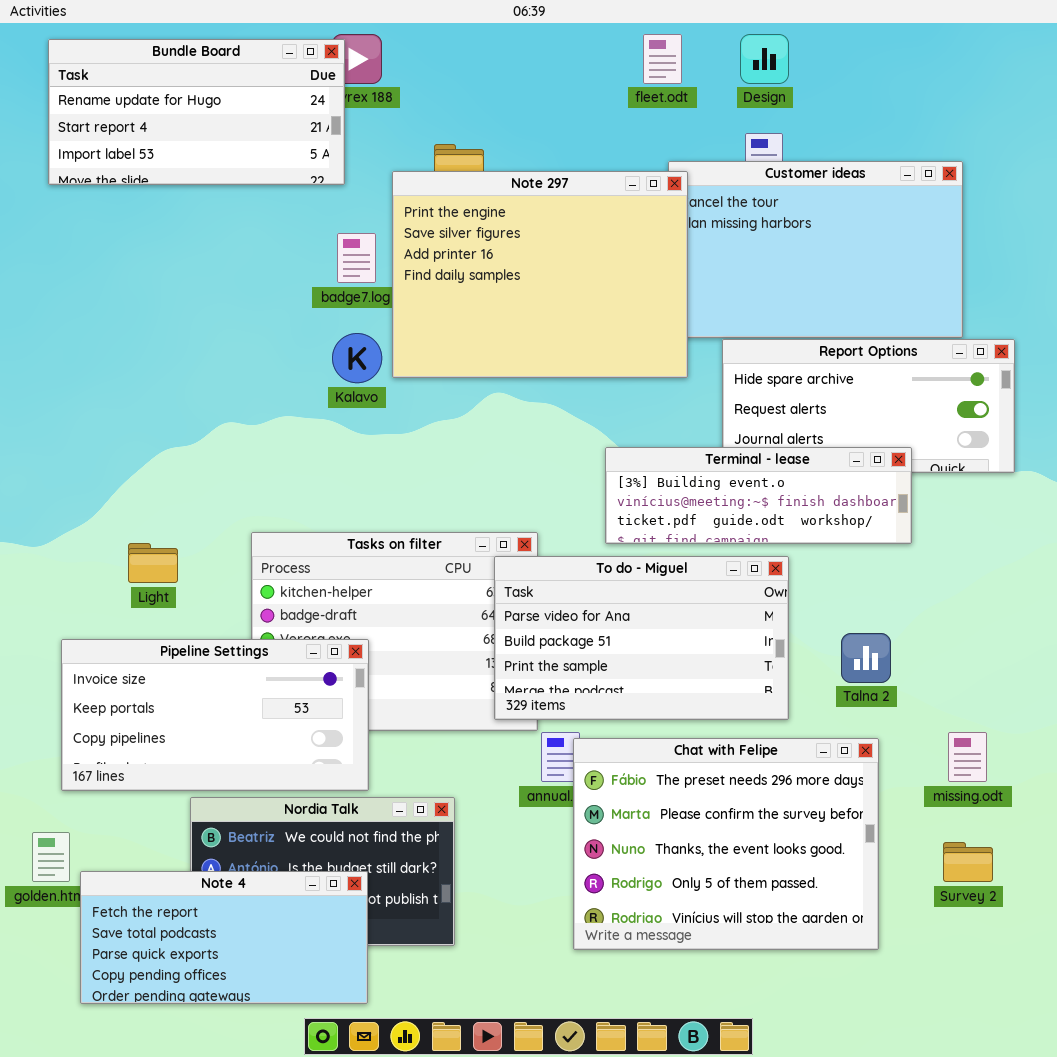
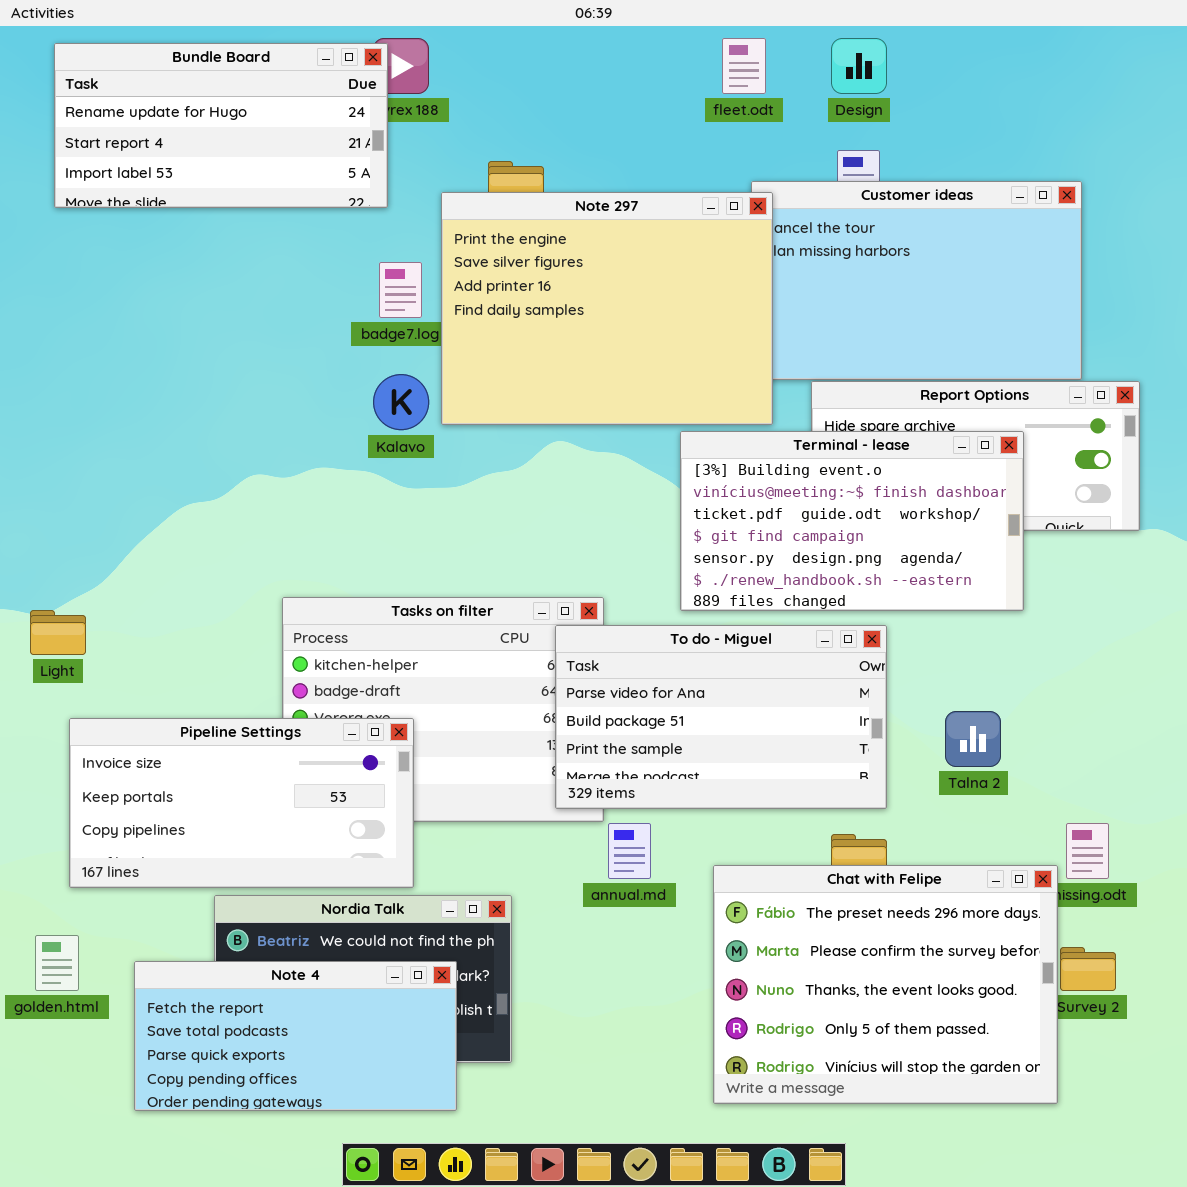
Terminal - lease: [605,447,912,544] -> [680,431,1024,611], resized
Light: [128,543,178,583] -> [30,610,86,655], moved
Chat with Felipe: [573,738,879,950] -> [713,865,1058,1104], moved
Note 4: [80,871,368,1004] -> [134,961,457,1111], moved

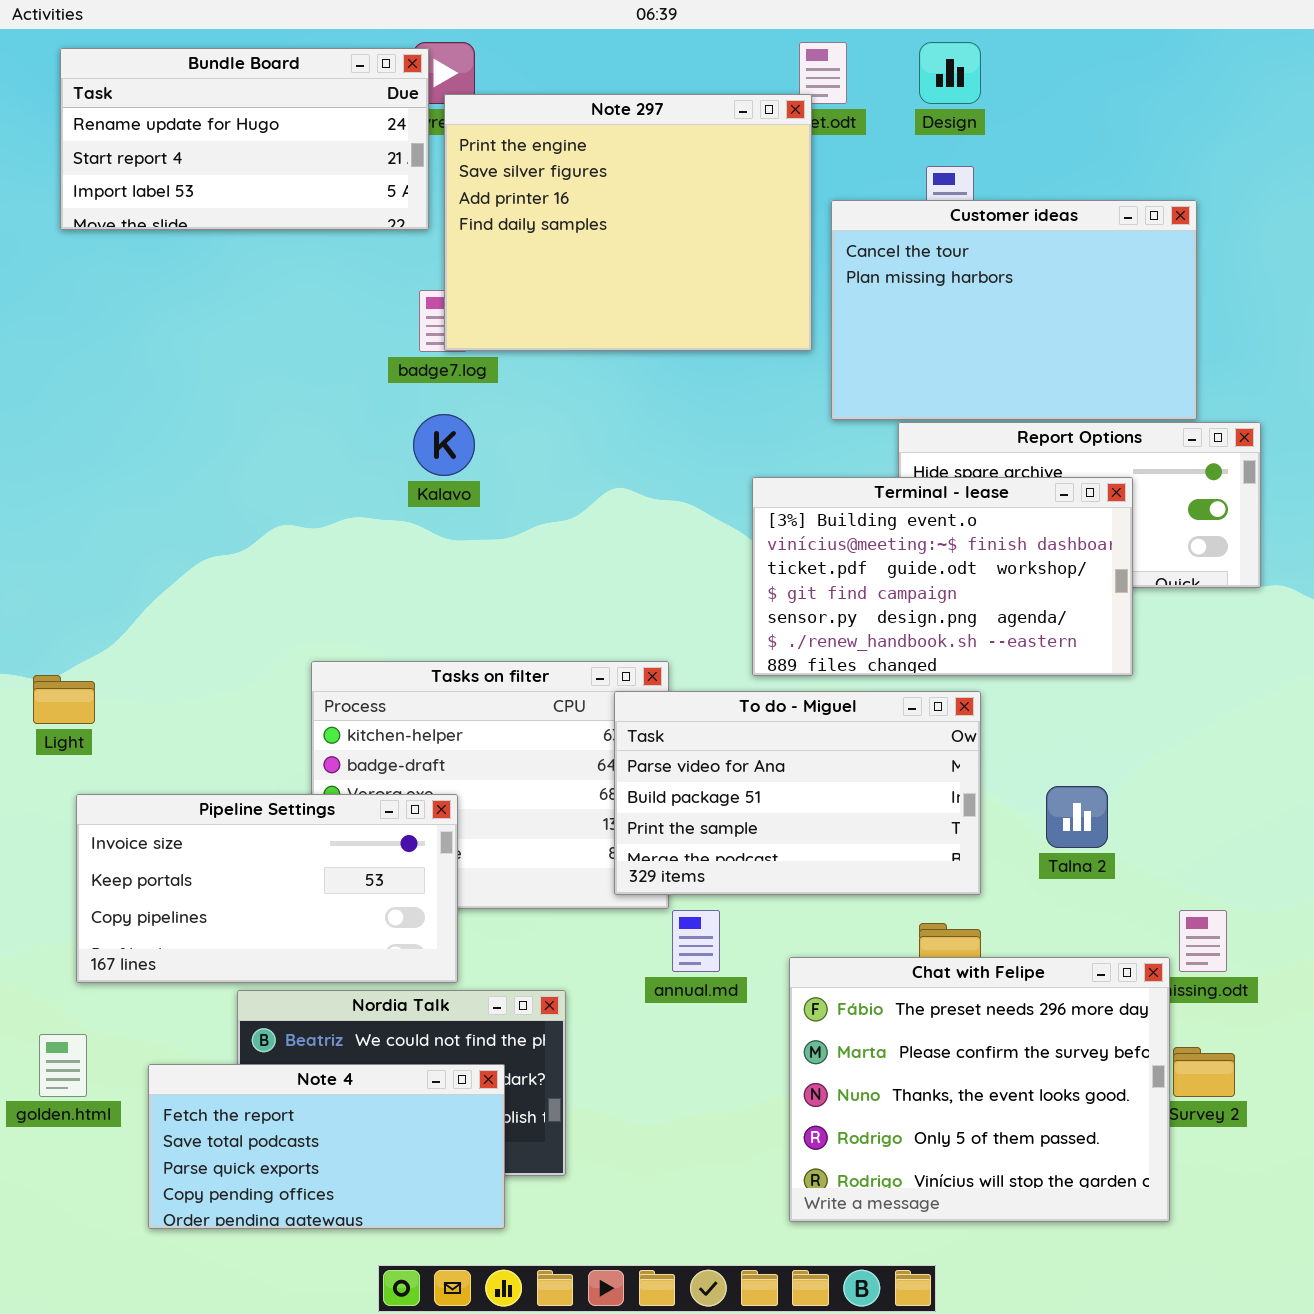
Note 297: [441,192,773,425] -> [444,94,812,351], moved

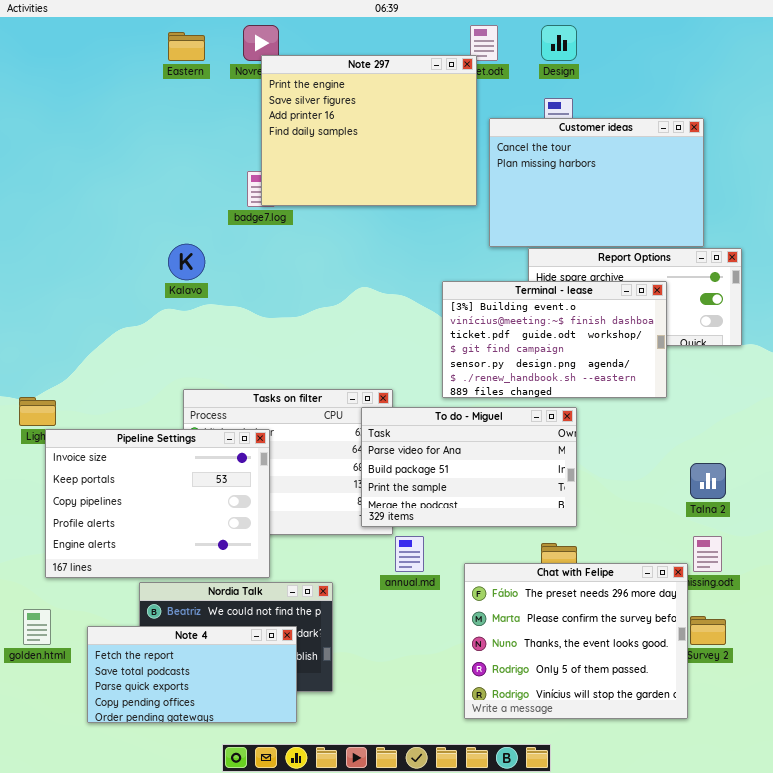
Bundle Board: [60,48,429,230] -> none, closed
Kalavo: [413,414,475,476] -> [168,244,205,280], moved
Talna 2: [1046,786,1108,848] -> [690,463,726,499], moved
Pipeline Settings: [76,794,458,983] -> [45,429,270,578], resized

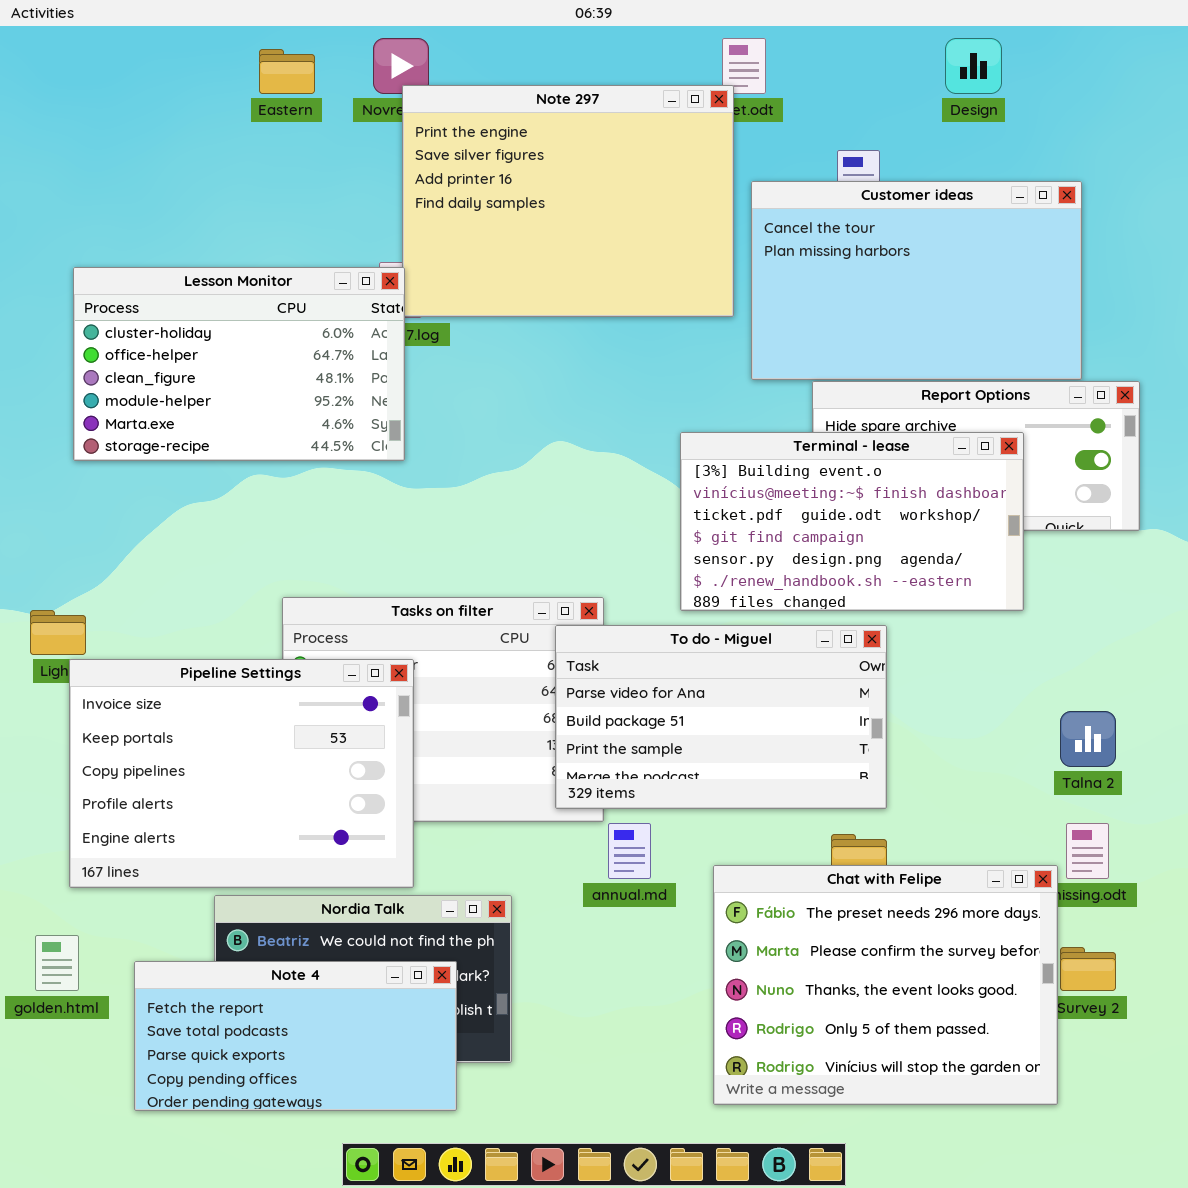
Design: [541,25,577,61] -> [945,38,1002,94], moved
Lesson Monitor: none -> [73,267,405,461], opened

